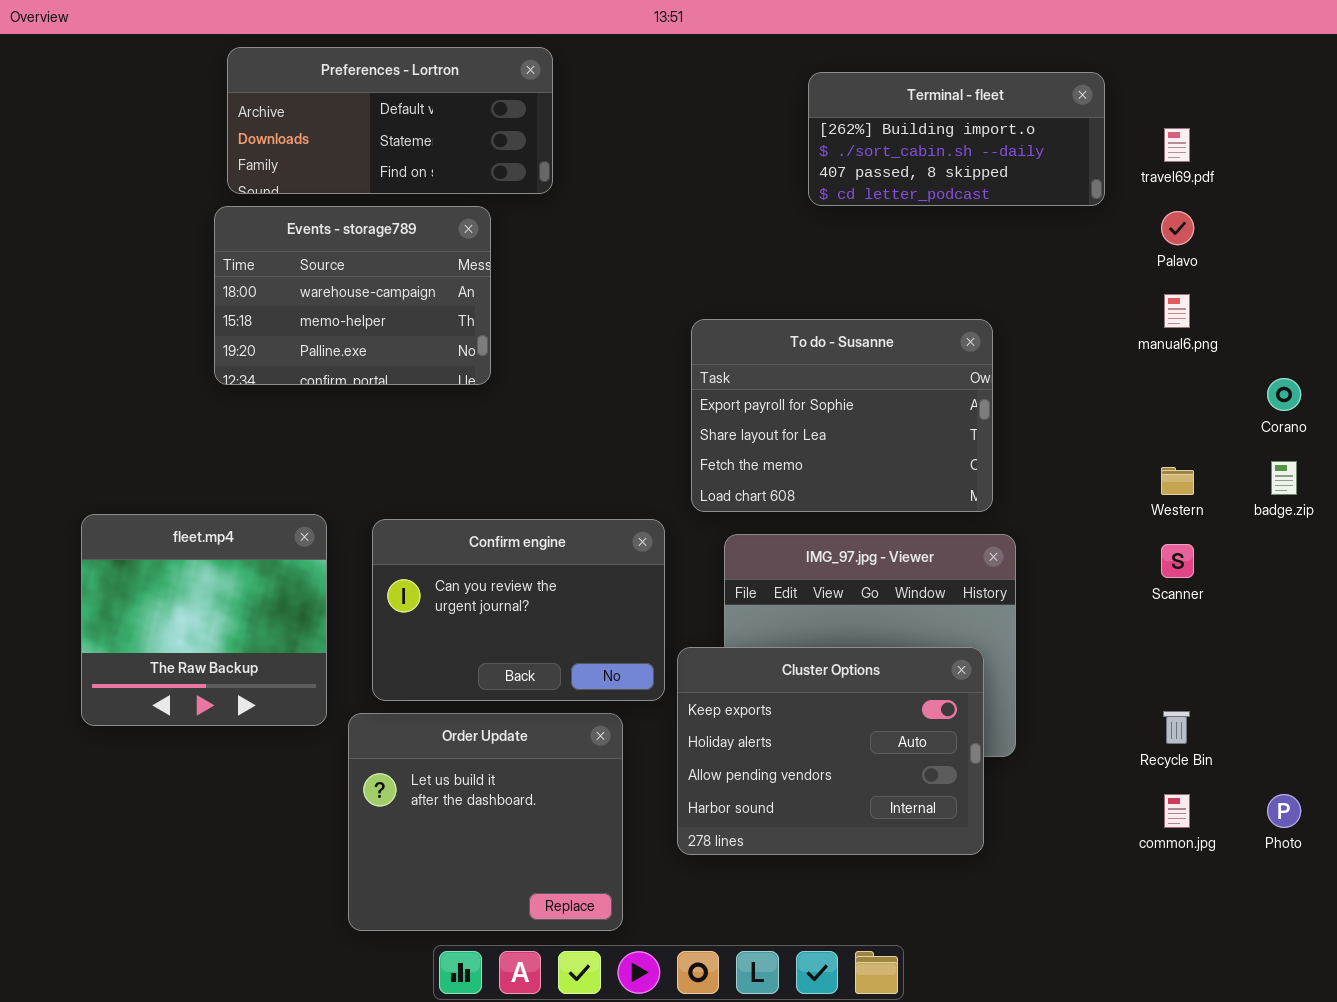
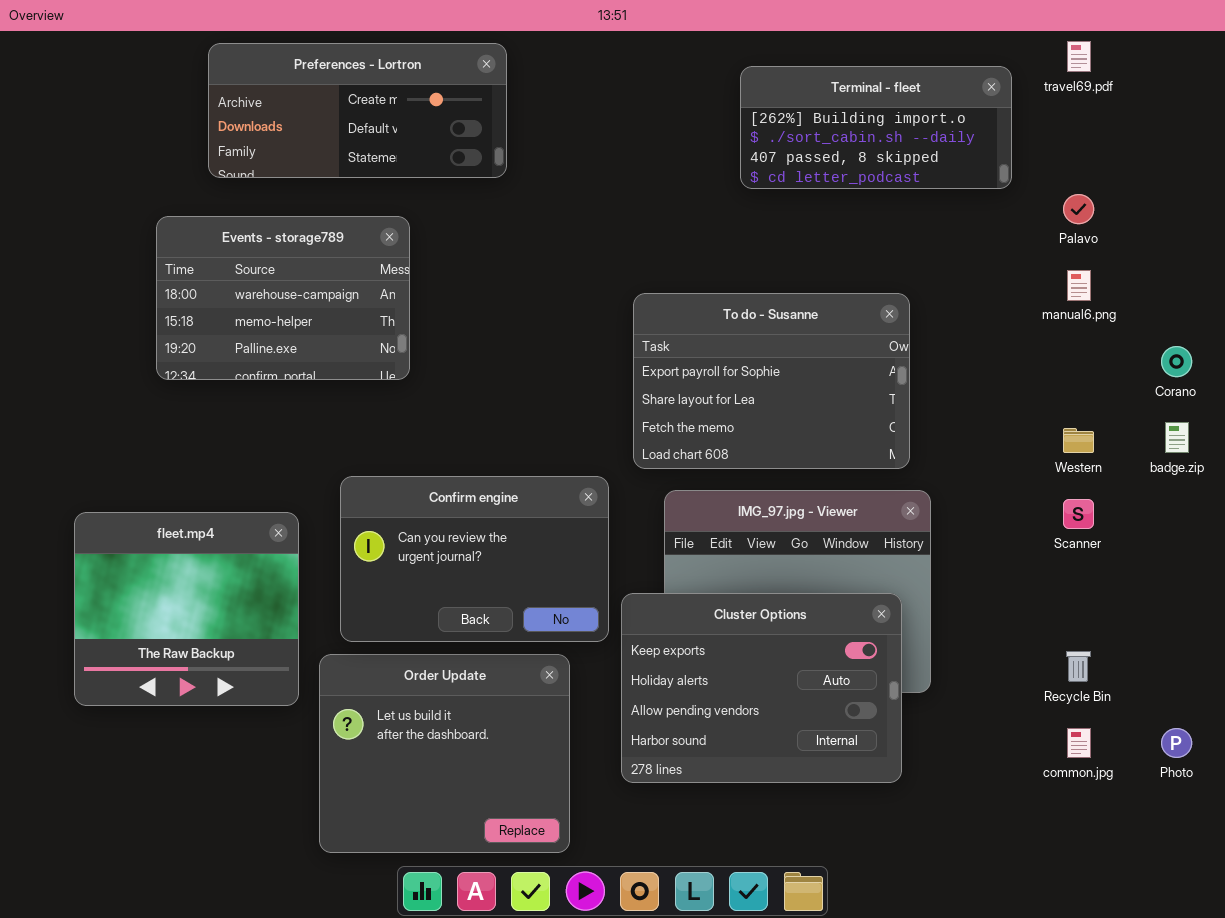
Preferences - Lortron: [227,47,553,194] -> [208,43,507,178], scrolled up 1 row
travel69.pdf: [1164,128,1190,162] -> [1067,41,1091,72], moved
Events - storage789: [214,206,491,385] -> [156,216,410,380], moved
fleet.mp4: [81,514,327,726] -> [74,512,299,706], moved

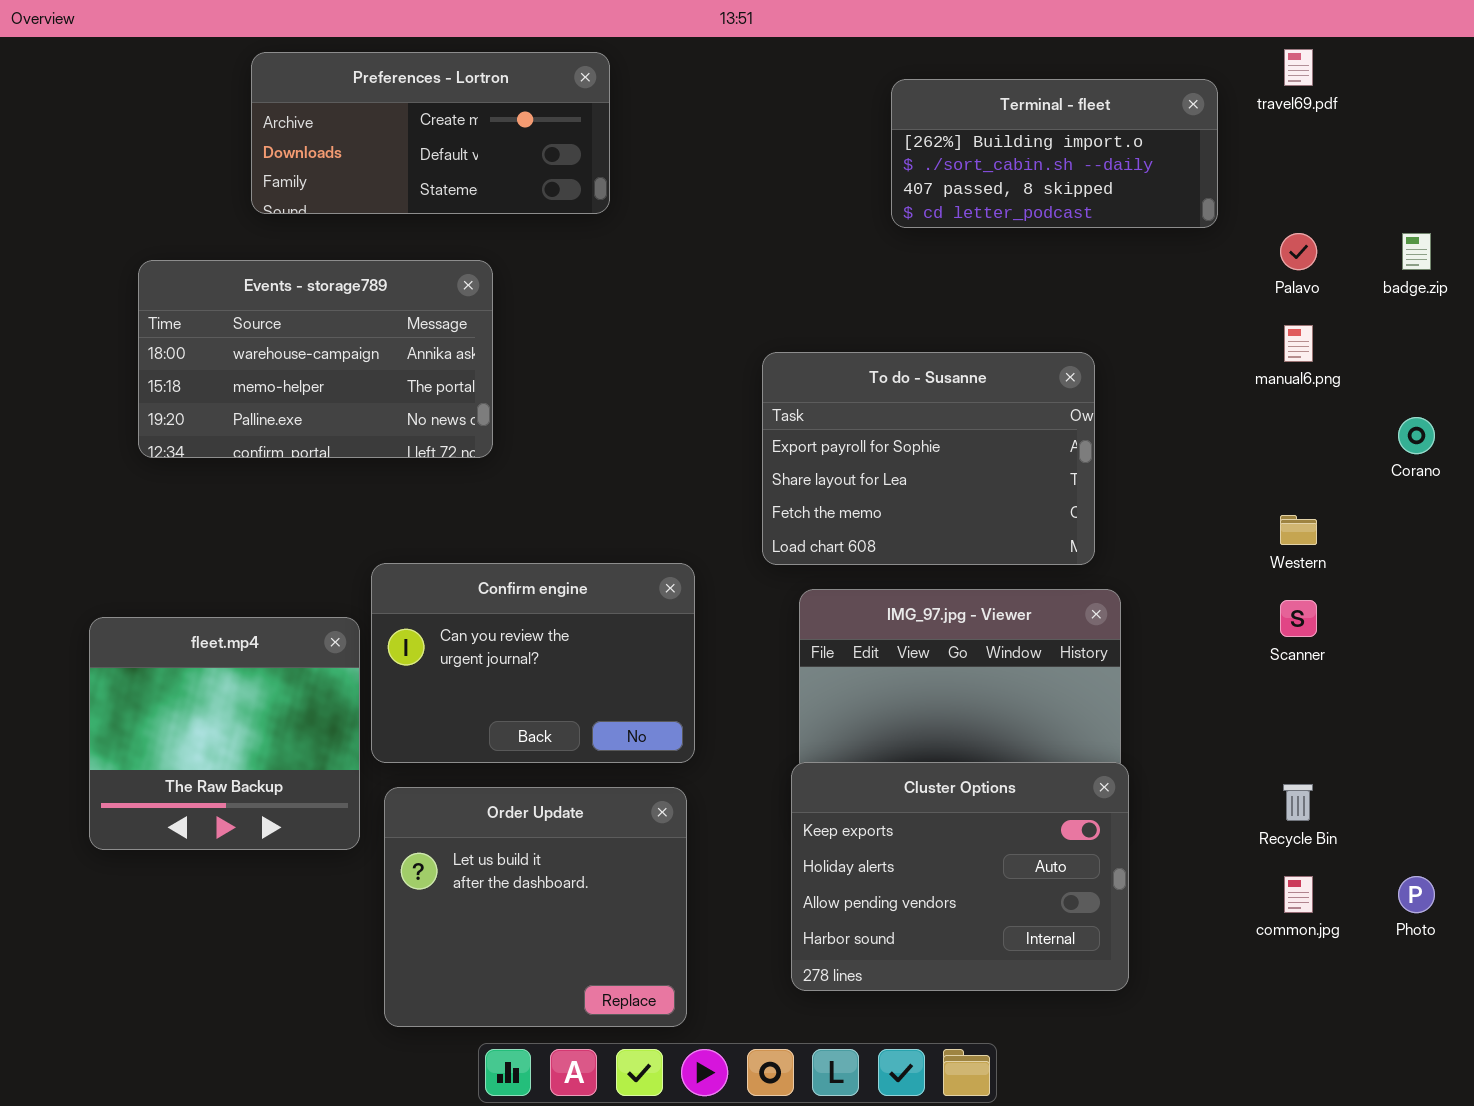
Events - storage789: [156,216,410,380] -> [138,260,493,458], resized
badge.zip: [1165,422,1189,453] -> [1402,233,1431,270], moved
Confirm engine: [340,476,609,642] -> [371,563,695,763], moved
Cluster Options: [621,593,902,783] -> [791,762,1129,991], moved

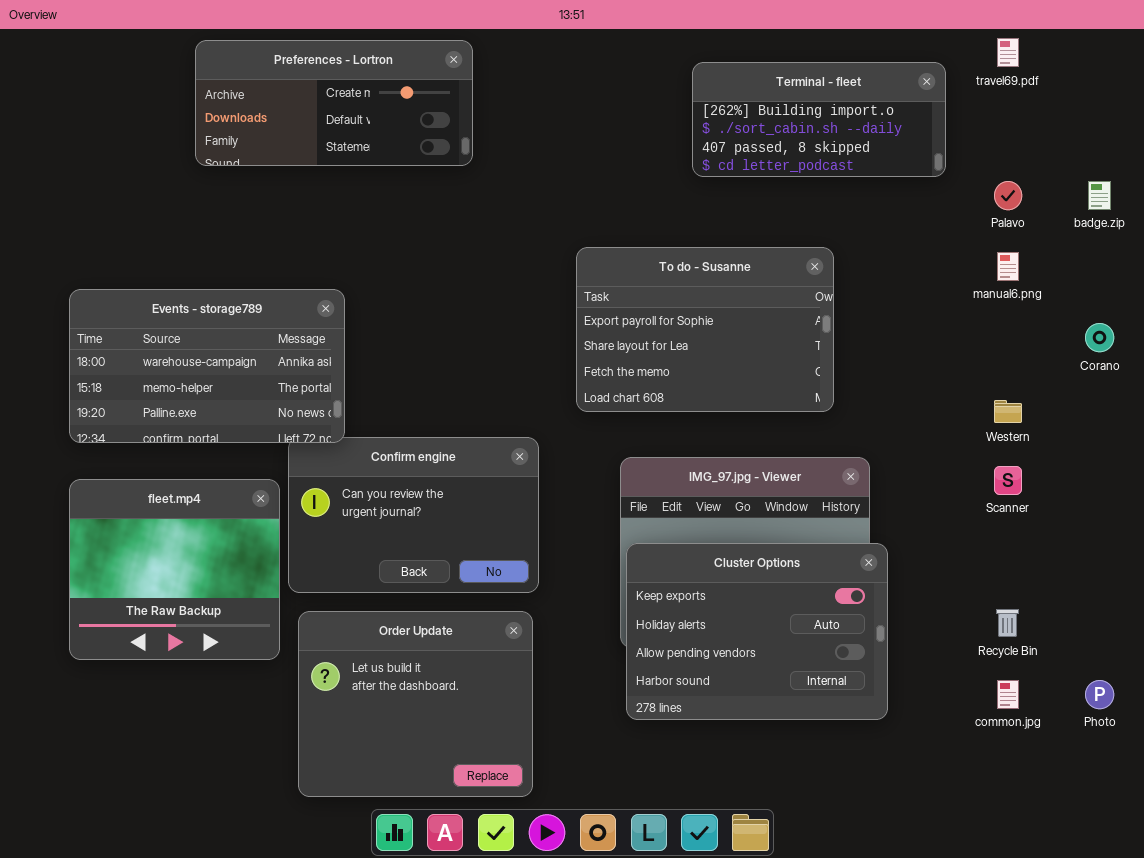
Events - storage789: [138,260,493,458] -> [69,289,345,443], moved
To do - Susanne: [762,352,1095,565] -> [576,247,834,412], moved
Cluster Options: [791,762,1129,991] -> [626,543,888,720], moved

